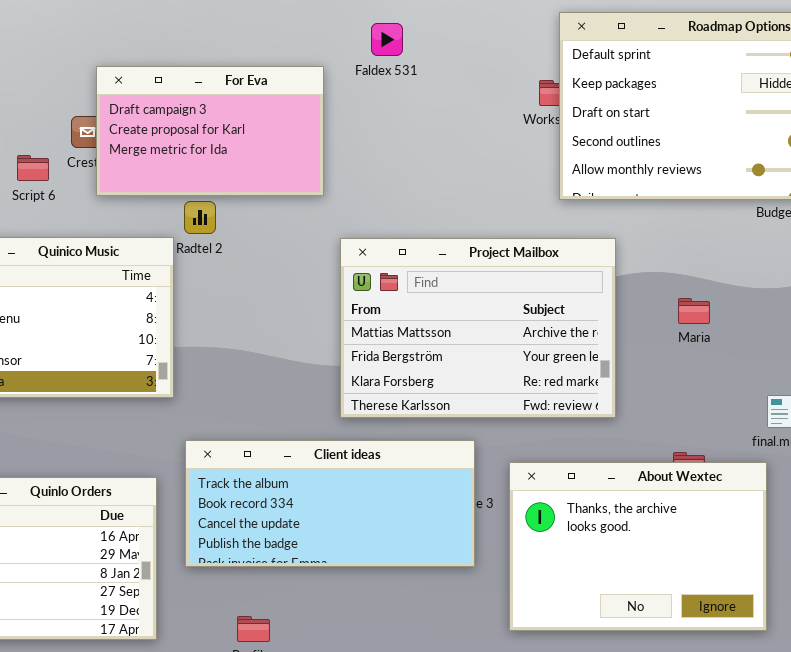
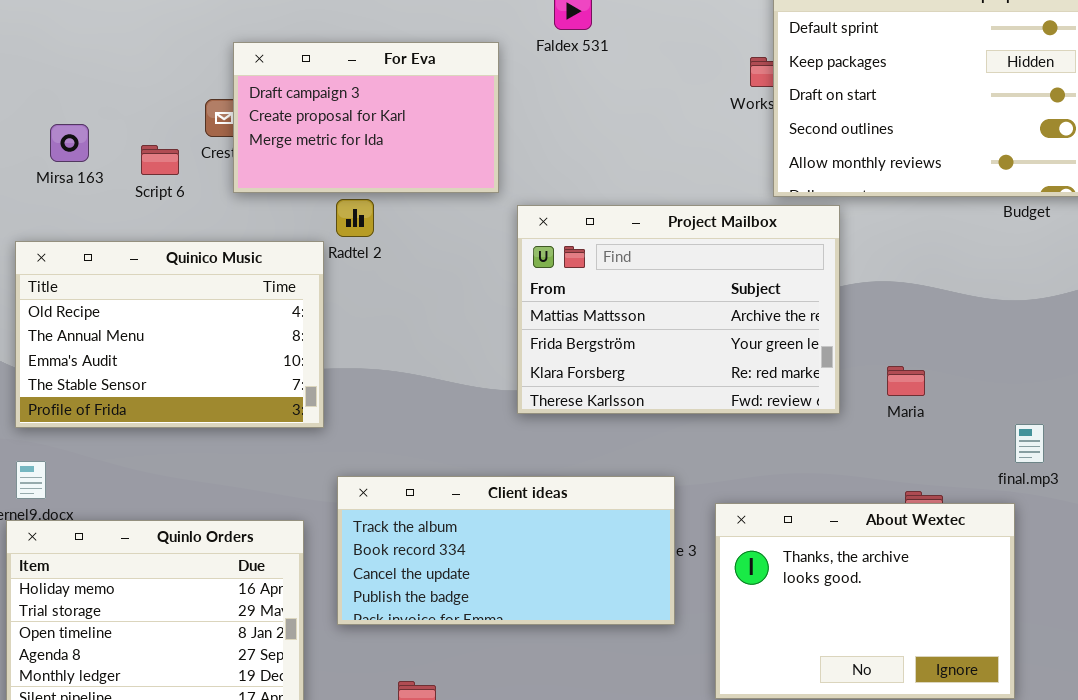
Project Mailbox: [340,238,616,418] -> [517,205,840,414], moved
Maria: [678,298,710,324] -> [887,366,925,396], moved

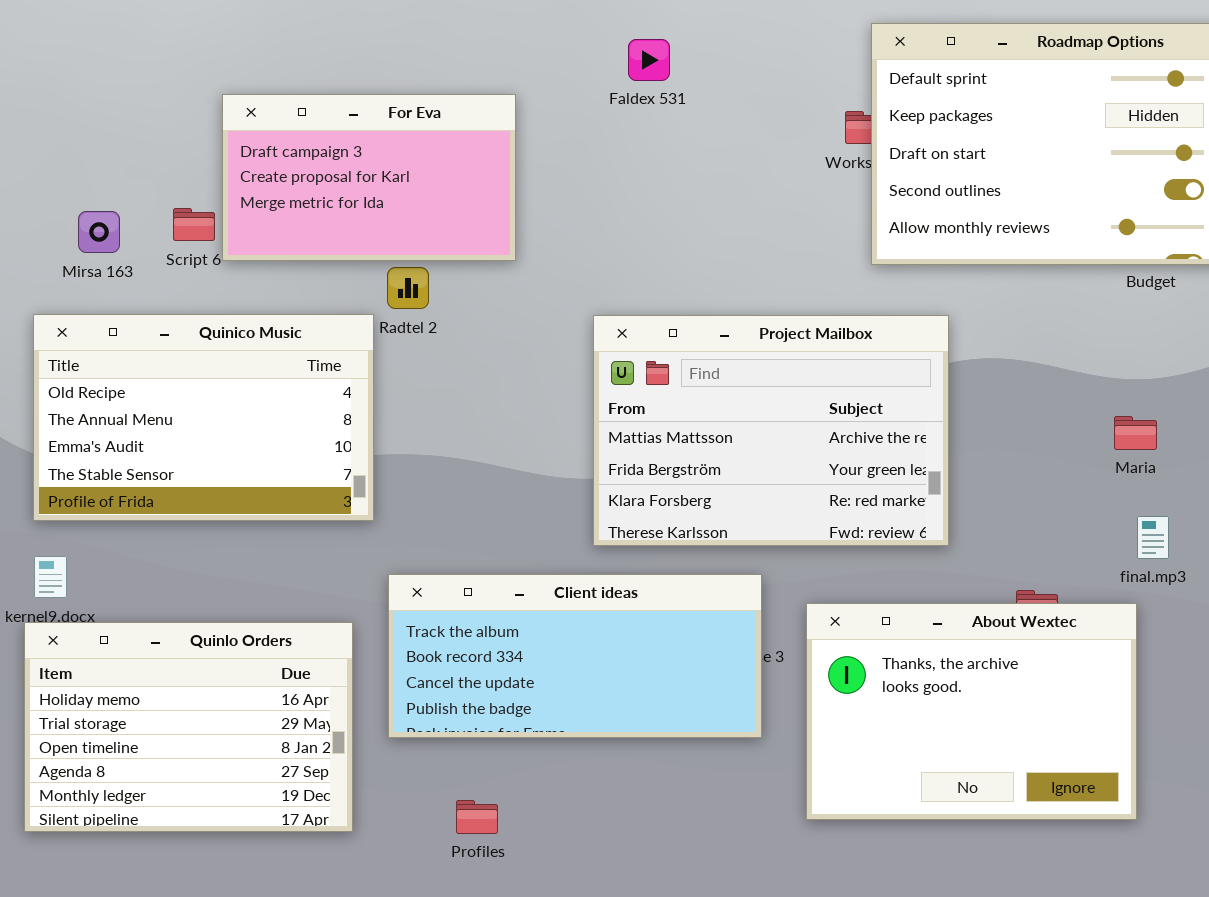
For Eva: [233,42,499,193] -> [222,94,516,261], moved
Mirsa 163: [50,124,89,162] -> [78,211,120,253], moved
Project Mailbox: [517,205,840,414] -> [593,315,949,546], moved
Maria: [887,366,925,396] -> [1114,416,1157,450], moved

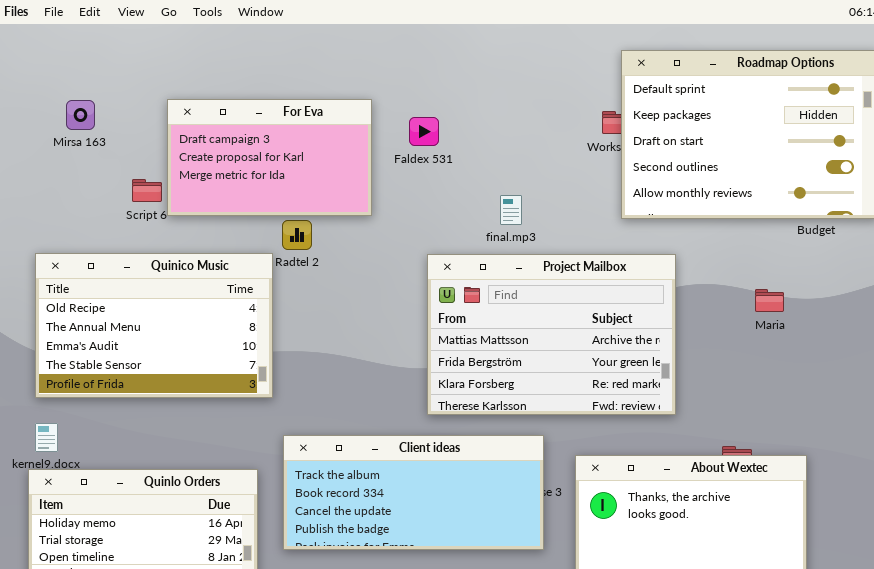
Faldex 531: [628,39,670,81] -> [409,117,439,146], moved
Mirsa 163: [78,211,120,253] -> [66,100,95,130], moved
Maria: [1114,416,1157,450] -> [755,289,784,312], moved
final.mp3: [1137,516,1169,559] -> [500,195,522,225], moved

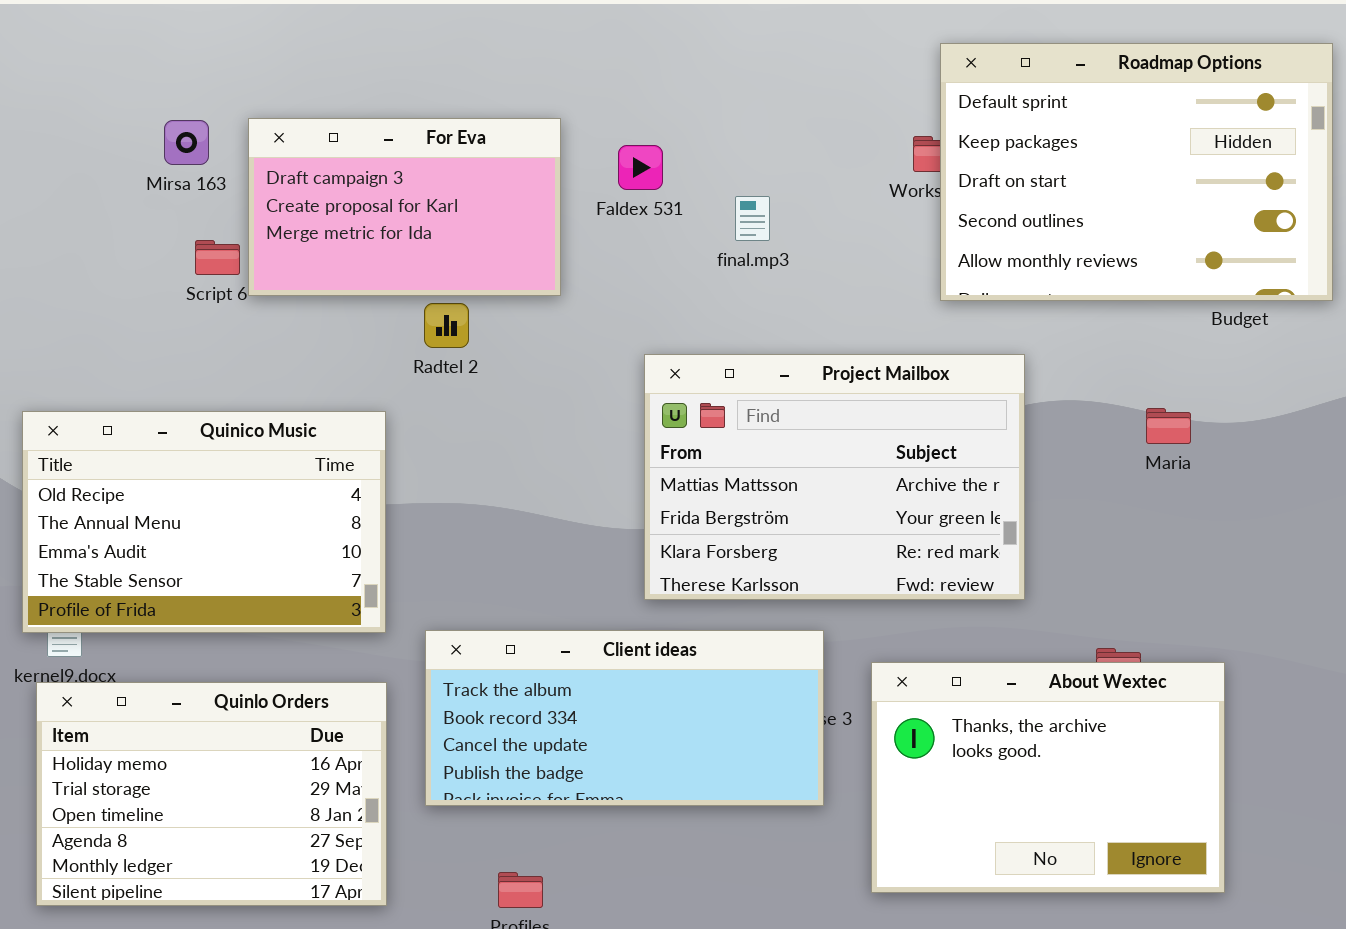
Mirsa 163: [66,100,95,130] -> [164,120,209,165], moved
final.mp3: [500,195,522,225] -> [735,196,770,241], moved
Quinico Music: [35,253,273,398] -> [22,411,386,633], moved

